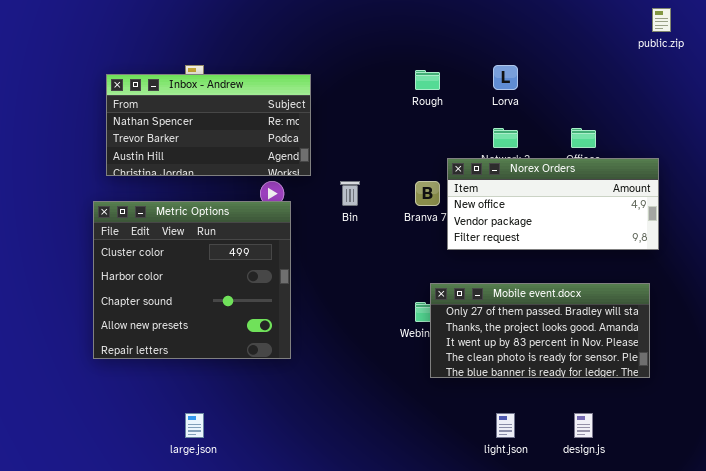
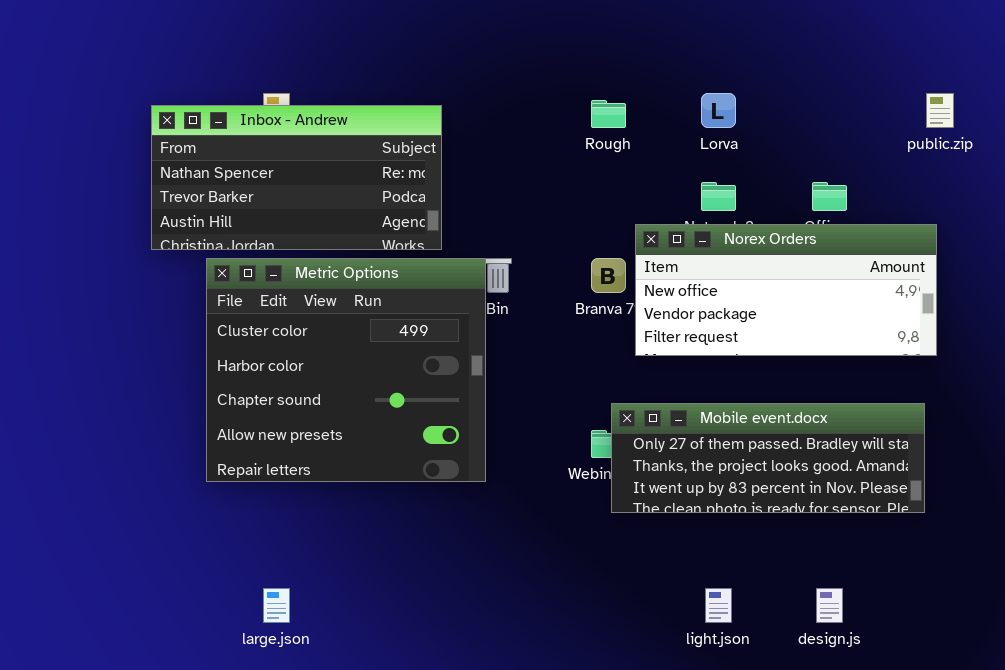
public.zip: [652,8,671,32] -> [926,93,954,128], moved
Metric Options: [93,201,291,359] -> [206,258,486,482], moved
Mobile event.docx: [430,283,650,378] -> [611,403,925,513], resized

